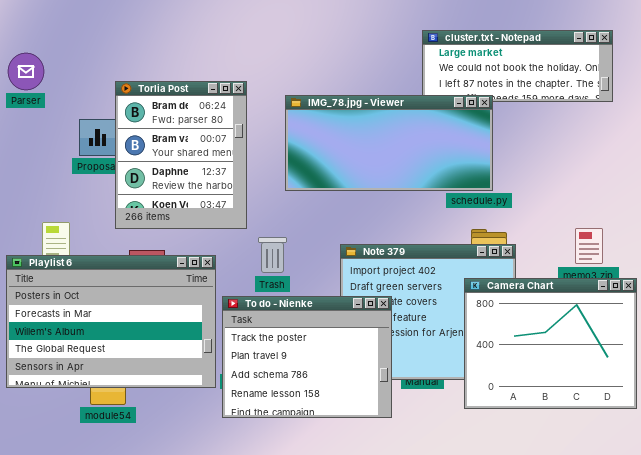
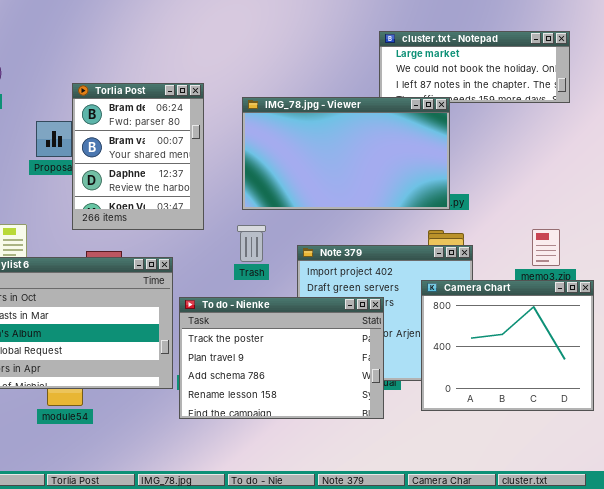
IMG_78.jpg - Viewer: [285,95,493,191] -> [242,97,450,210], resized
Trash: [258,237,287,273] -> [237,225,266,262], moved
To do - Nienke: [222,296,392,418] -> [179,297,384,419], resized

